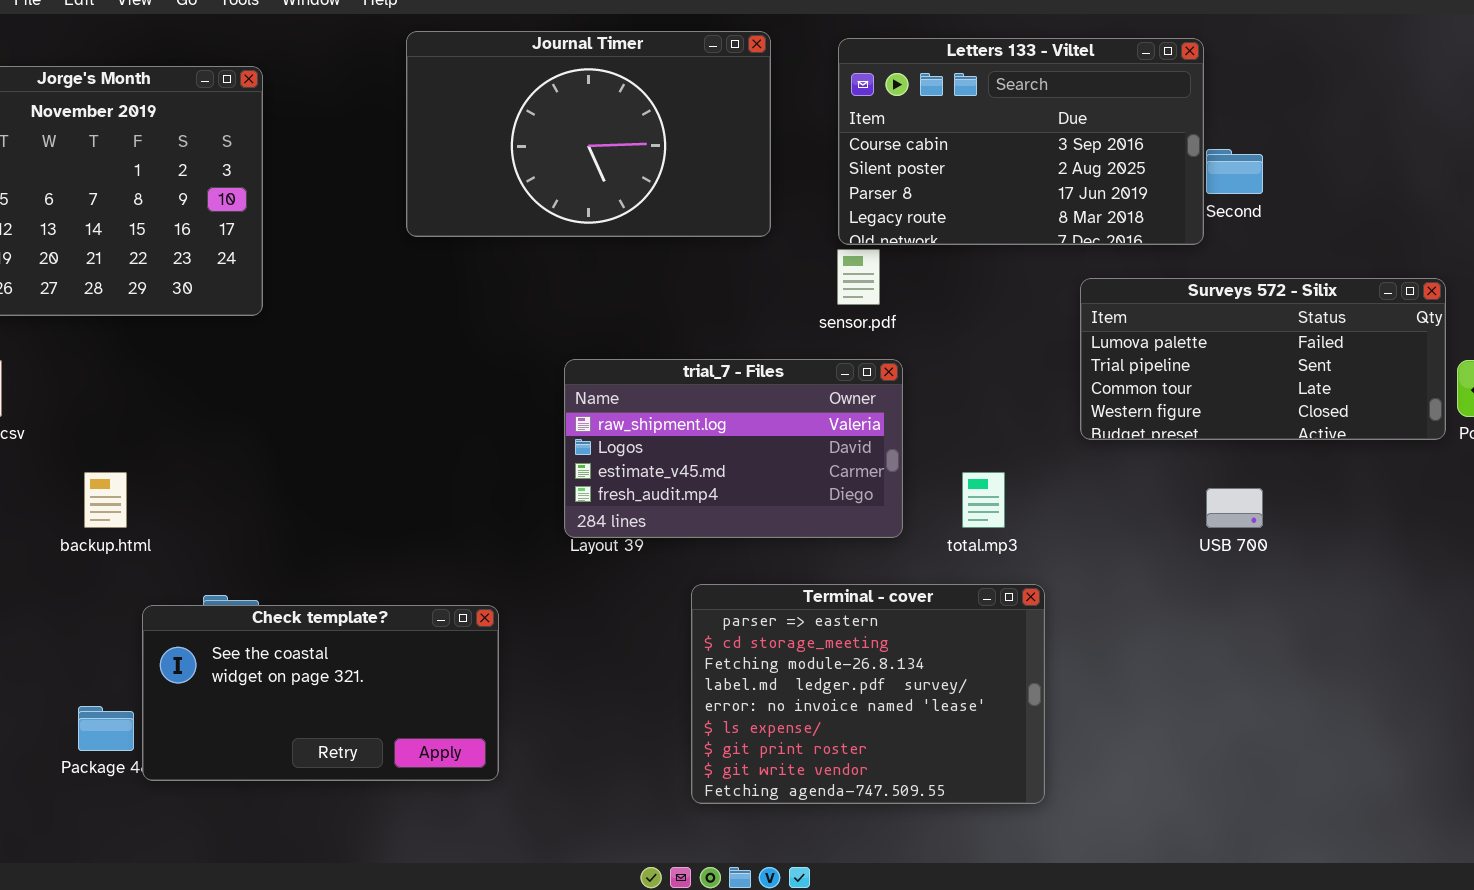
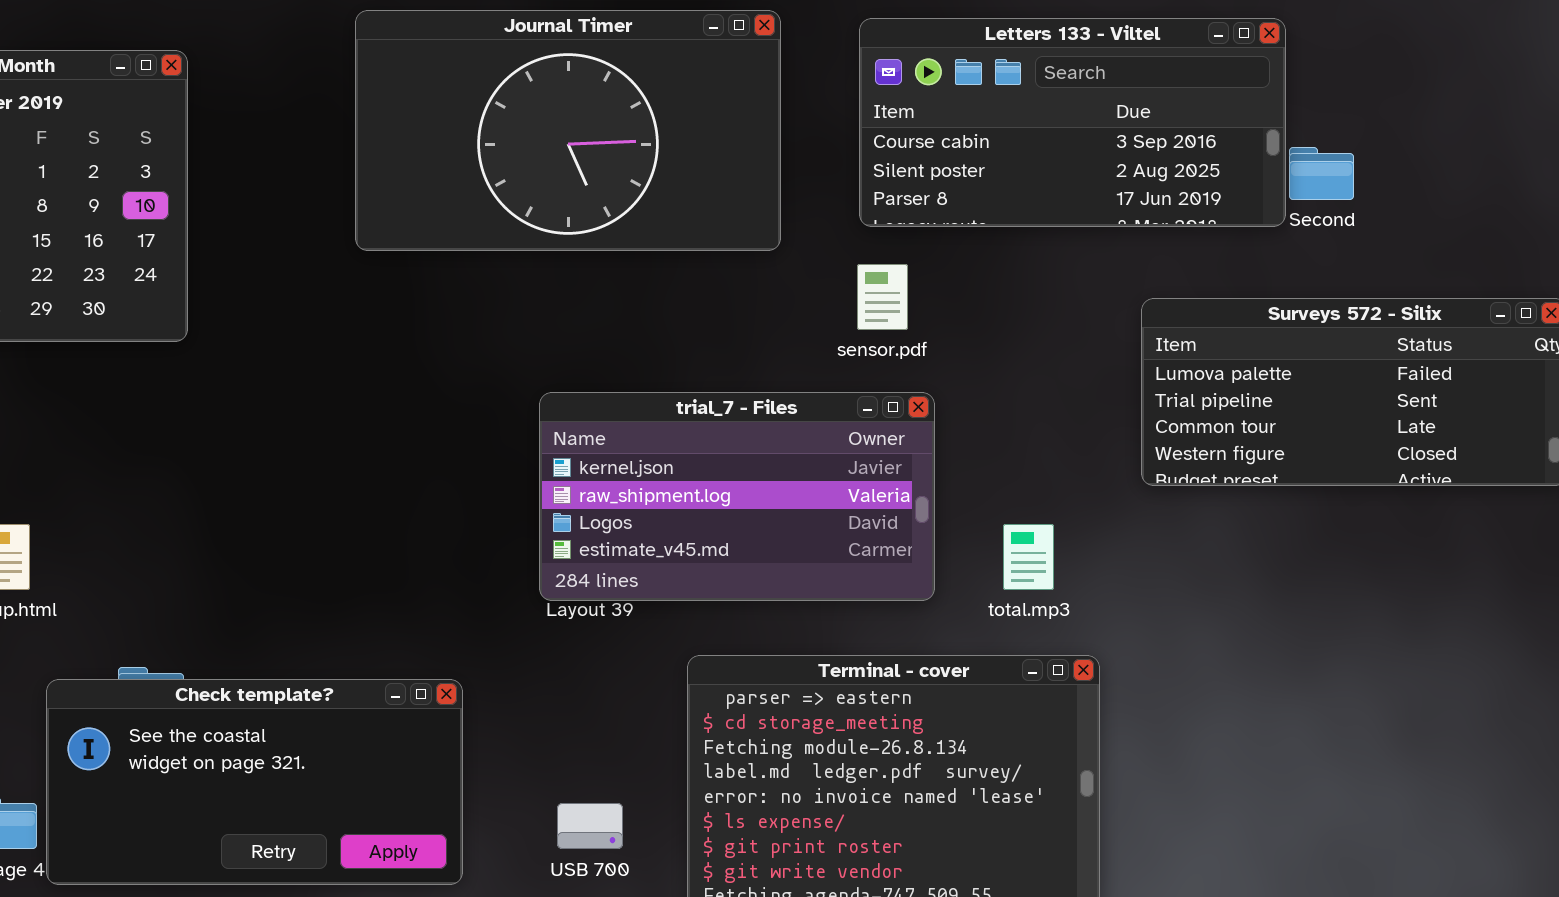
Letters 133 - Viltel: [838,38,1204,245] -> [859,18,1286,227], resized
trial_7 - Files: [564,359,903,538] -> [539,392,935,601], scrolled up 1 row
USB 700: [1206,488,1263,528] -> [557,803,623,849], moved

